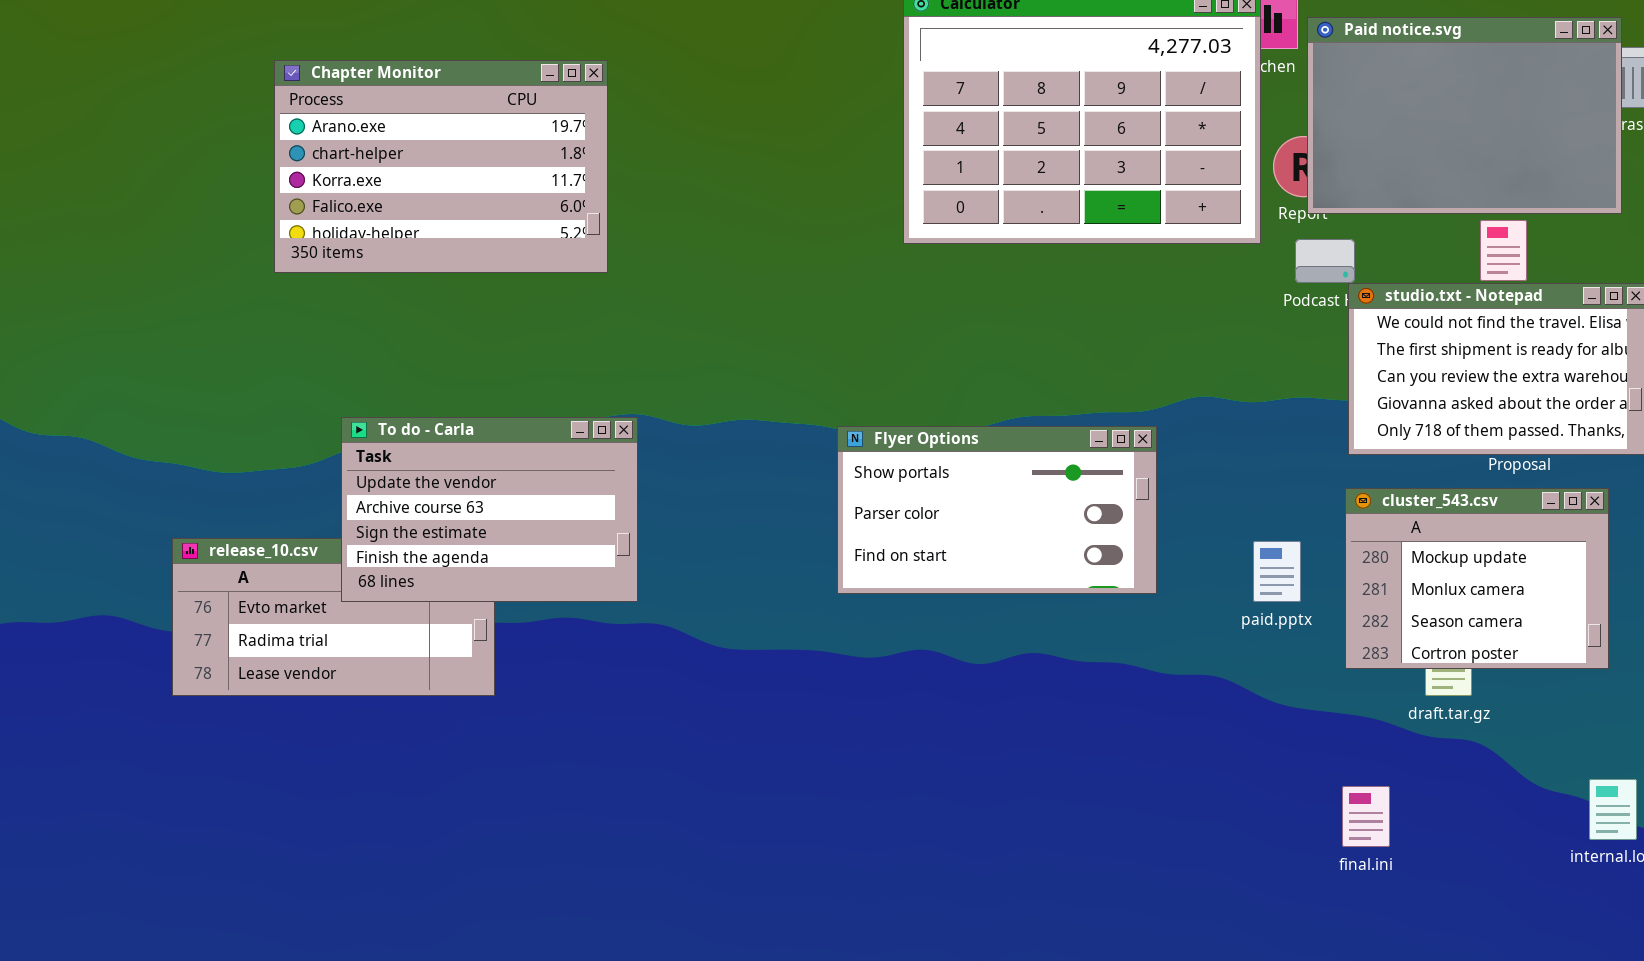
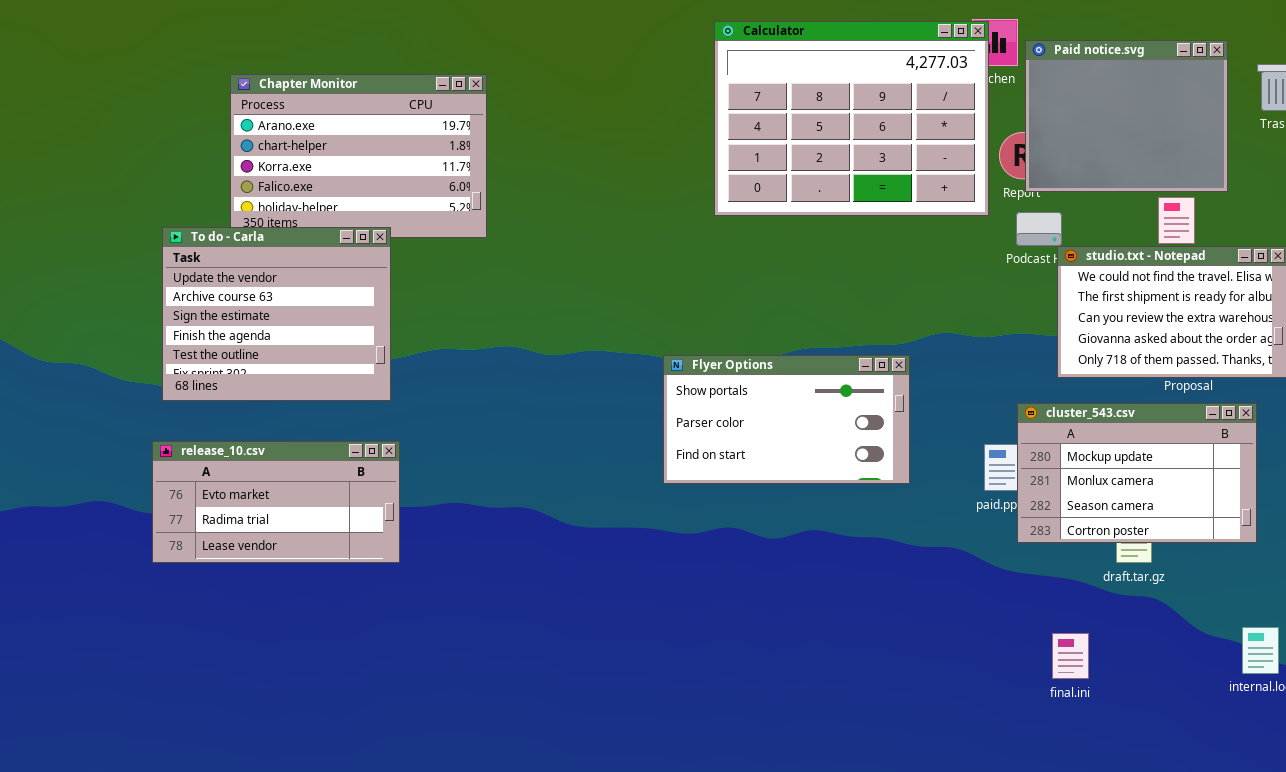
Paid notice.svg: [1307,17,1622,214] -> [1025,40,1228,192], resized
To do - Carla: [341,417,638,602] -> [162,227,391,401], moved, resized
cluster_543.csv: [1345,488,1609,669] -> [1017,403,1257,543], resized

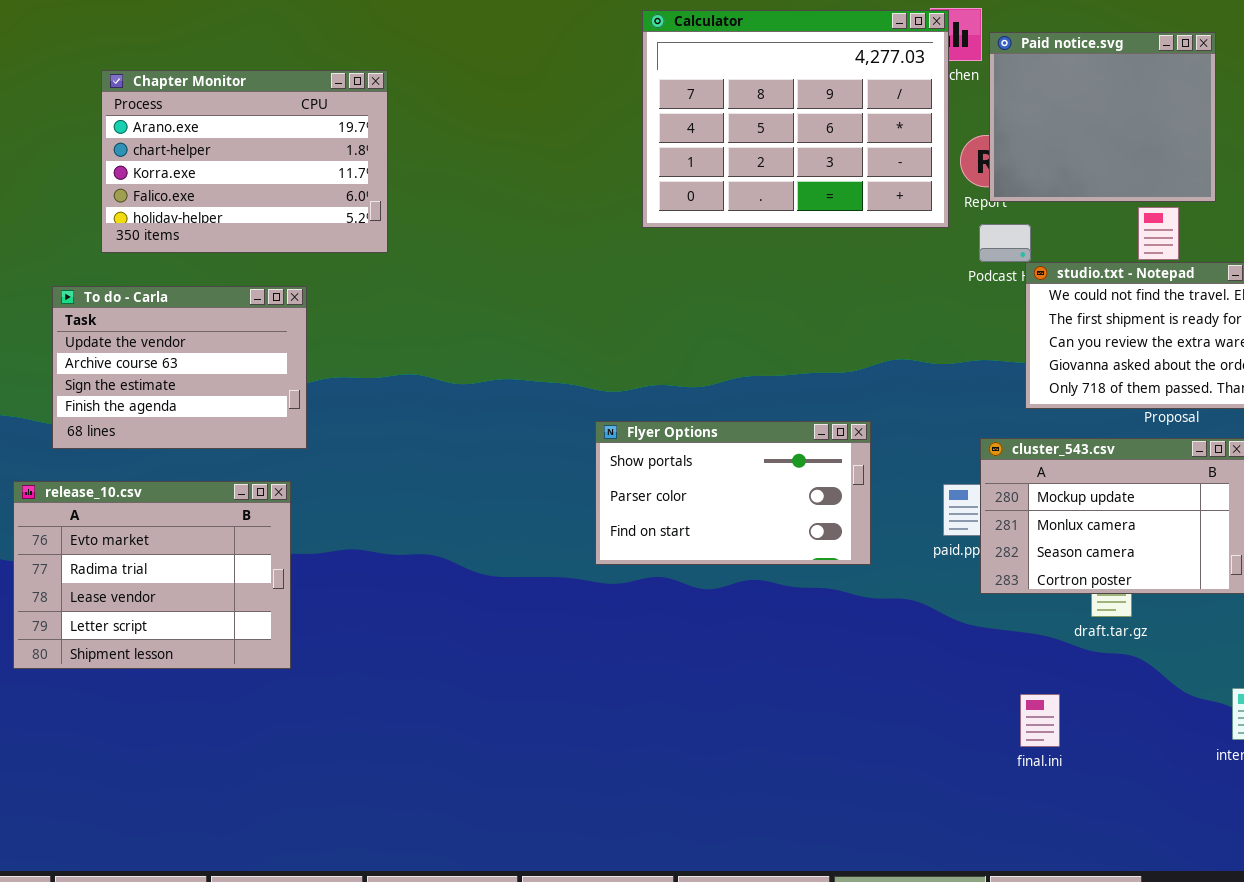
To do - Carla: [162,227,391,401] -> [52,286,307,449], moved, resized
Flyer Options: [663,355,910,484] -> [595,421,871,565], moved
release_10.csv: [152,441,400,563] -> [13,481,291,669], resized

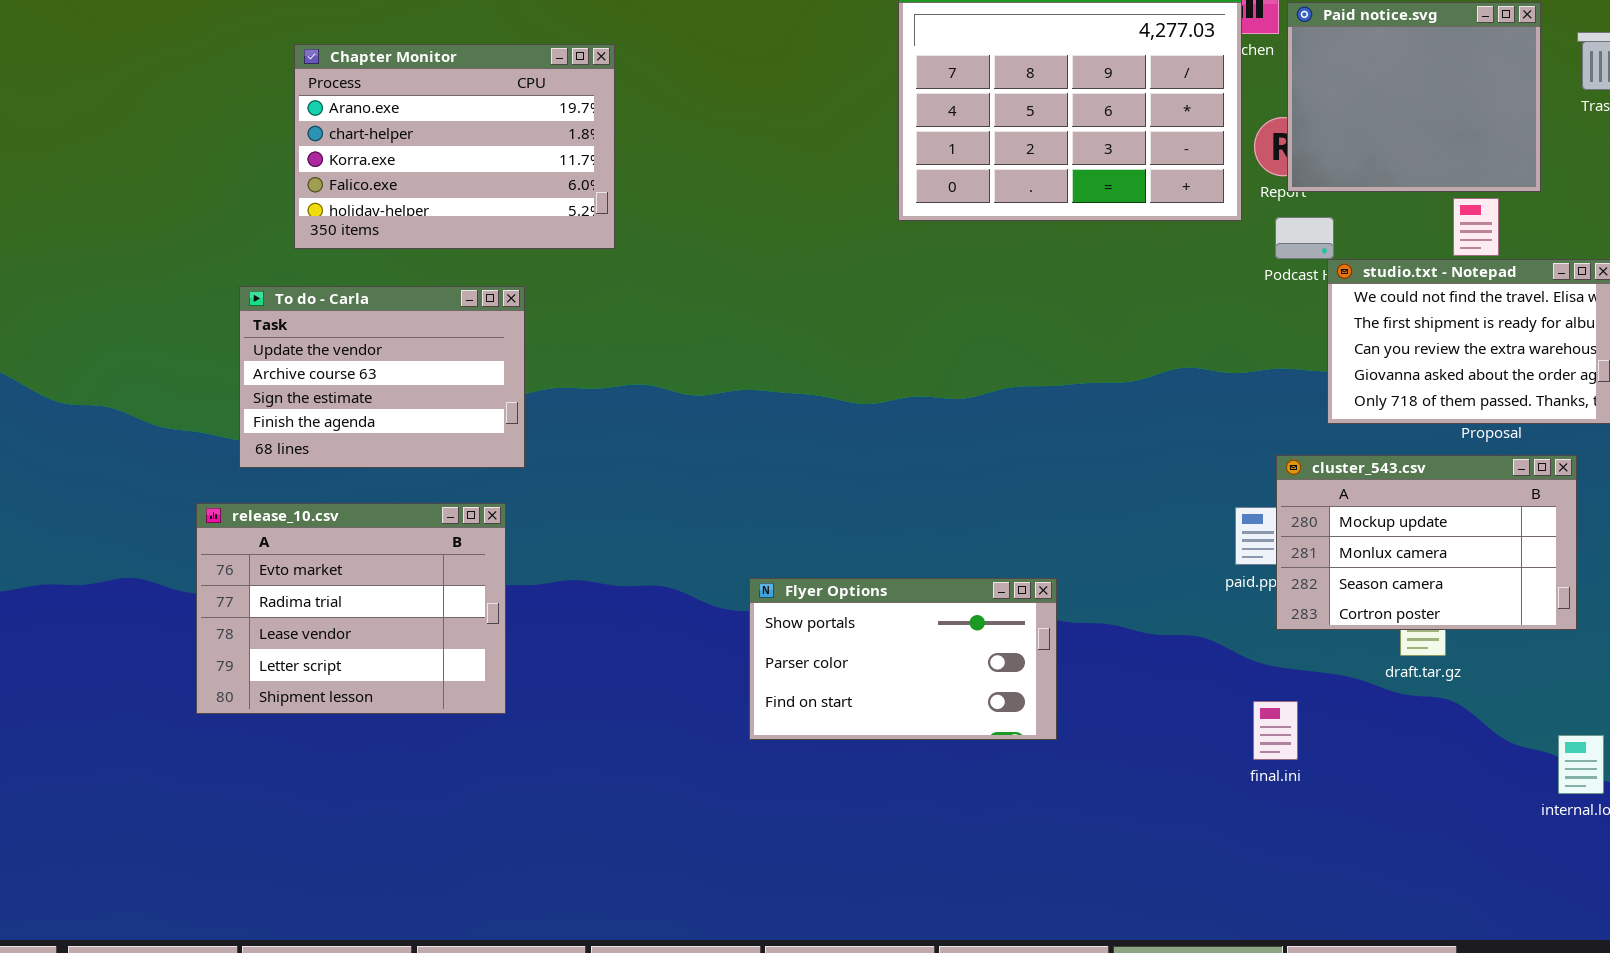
Flyer Options: [595,421,871,565] -> [749,578,1057,740], moved
final.ini: [1020,694,1060,747] -> [1253,701,1298,760], moved

